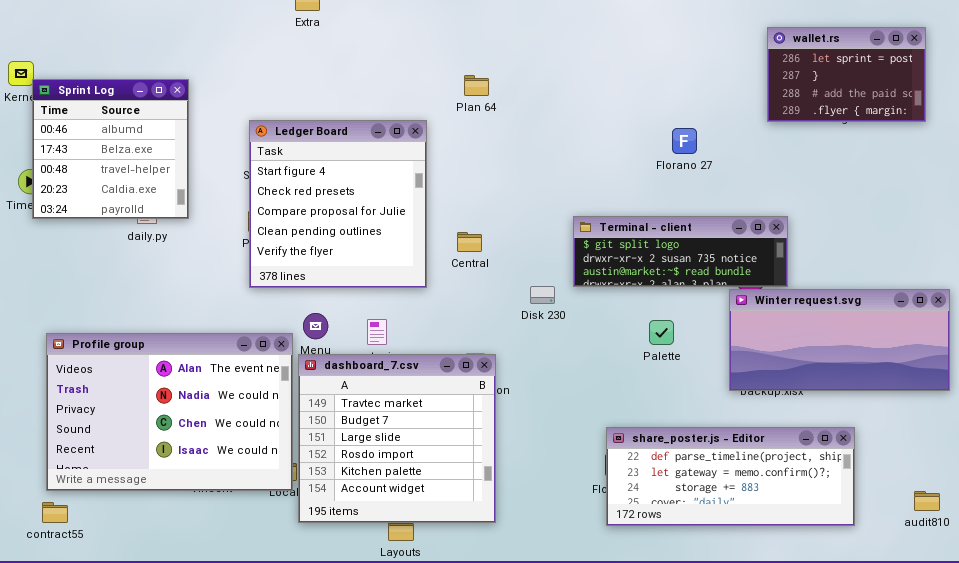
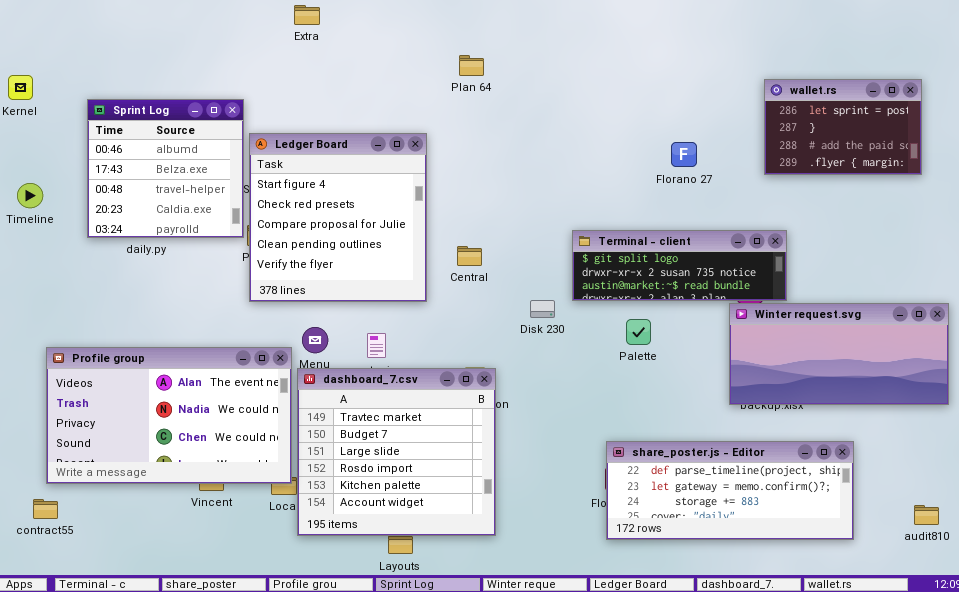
wallet.rs: [767,27,926,122] -> [764,79,922,175], moved
Plan 64: [464,75,489,96] -> [459,55,484,76], moved
Sprint Log: [32,79,189,219] -> [87,99,244,238], moved
Palette: [649,320,674,345] -> [626,319,651,345], moved
Profile group: [46,333,293,491] -> [46,347,292,484], resized
contract55: [42,502,68,523] -> [33,499,58,519], moved

